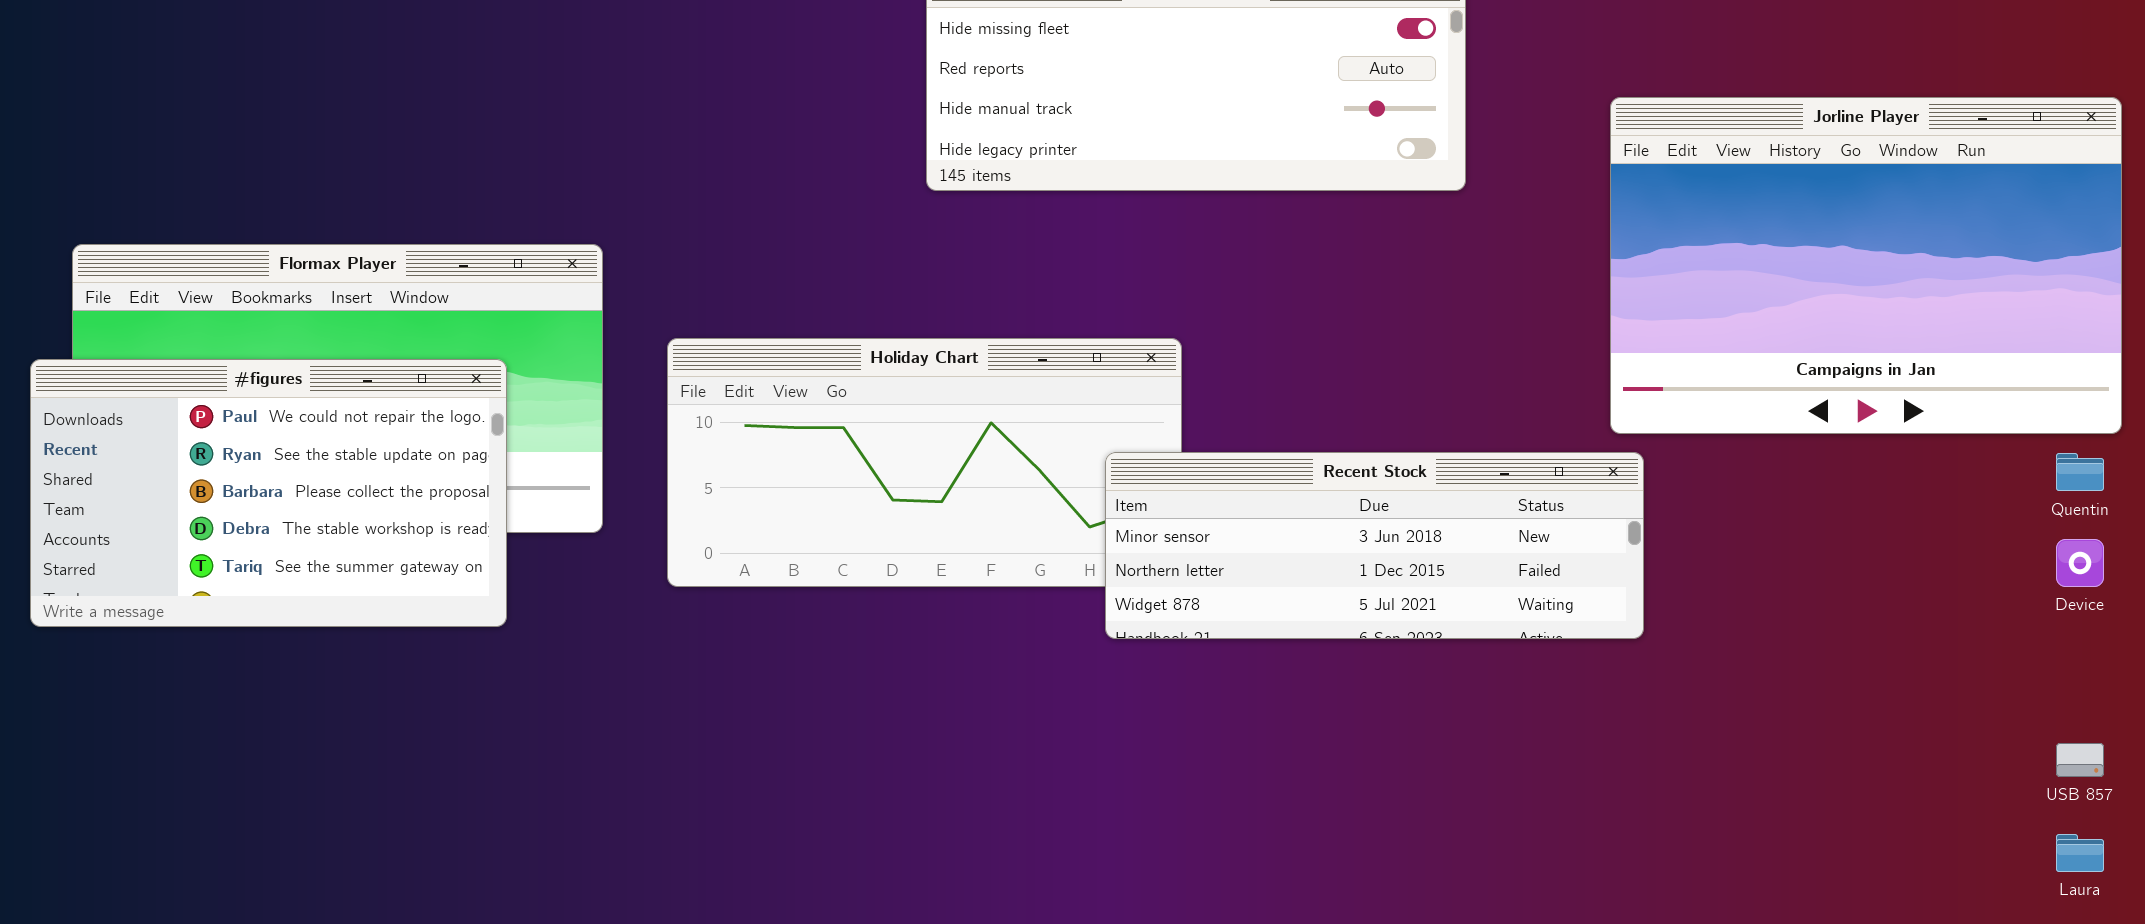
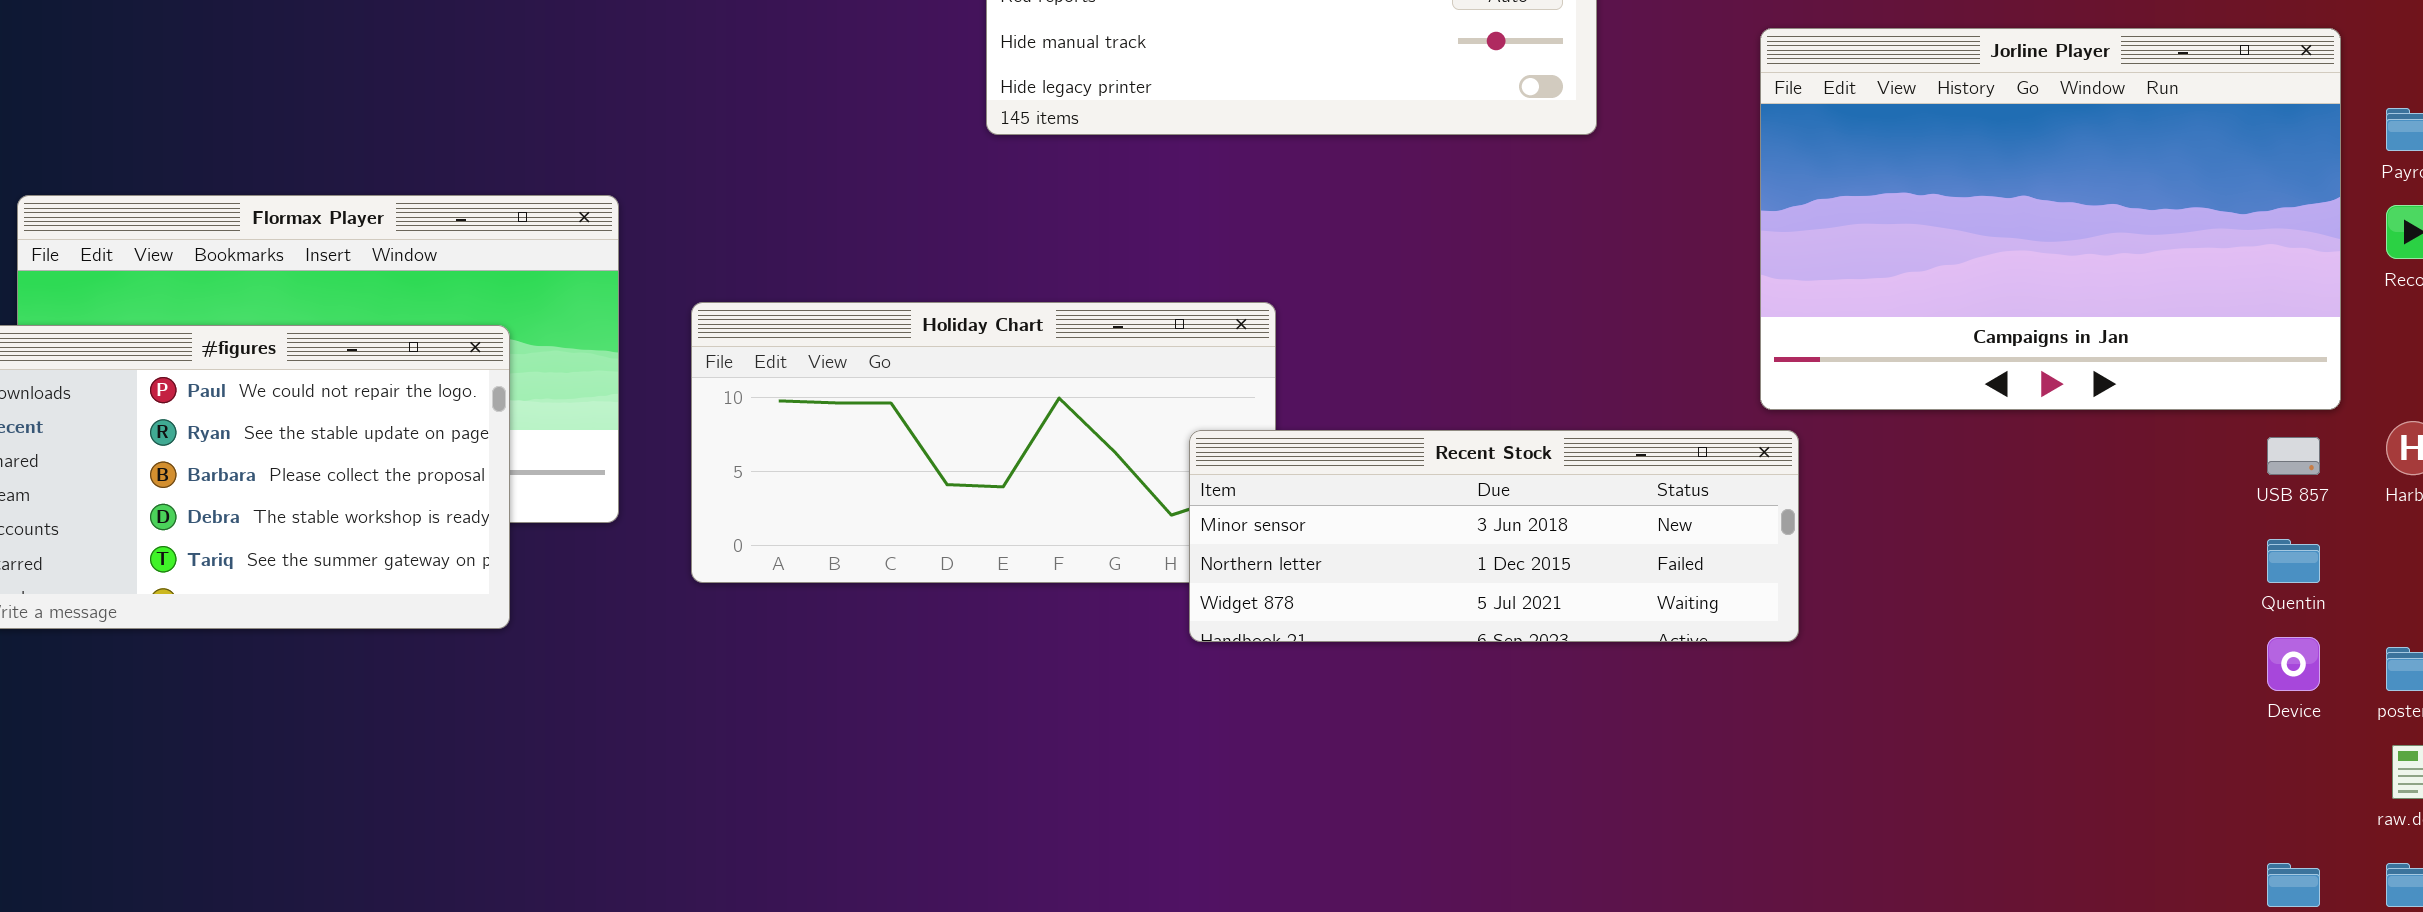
Quentin: [2056,453,2104,491] -> [2267,539,2320,583], moved
Device: [2056,539,2104,587] -> [2267,637,2320,691], moved
USB 857: [2056,743,2104,777] -> [2267,437,2320,475], moved

